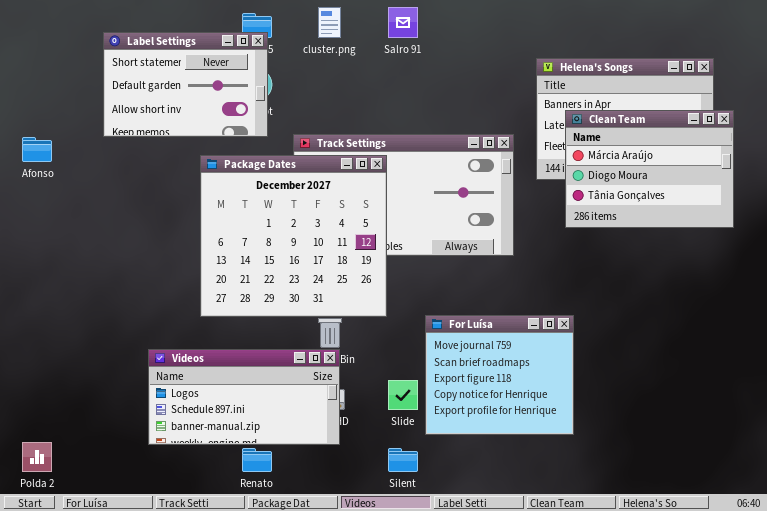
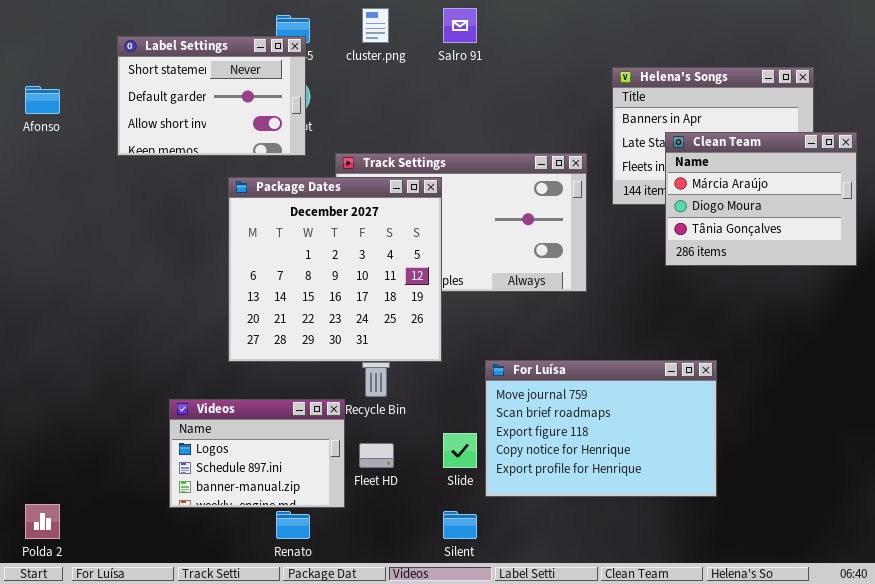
Clean Team: [565,110,734,228] -> [665,132,857,266], moved
Afonso: [22,137,52,162] -> [25,86,60,114], moved
For Luísa: [425,315,574,435] -> [485,360,717,497], resized
Videos: [148,349,340,445] -> [169,399,345,508], resized

